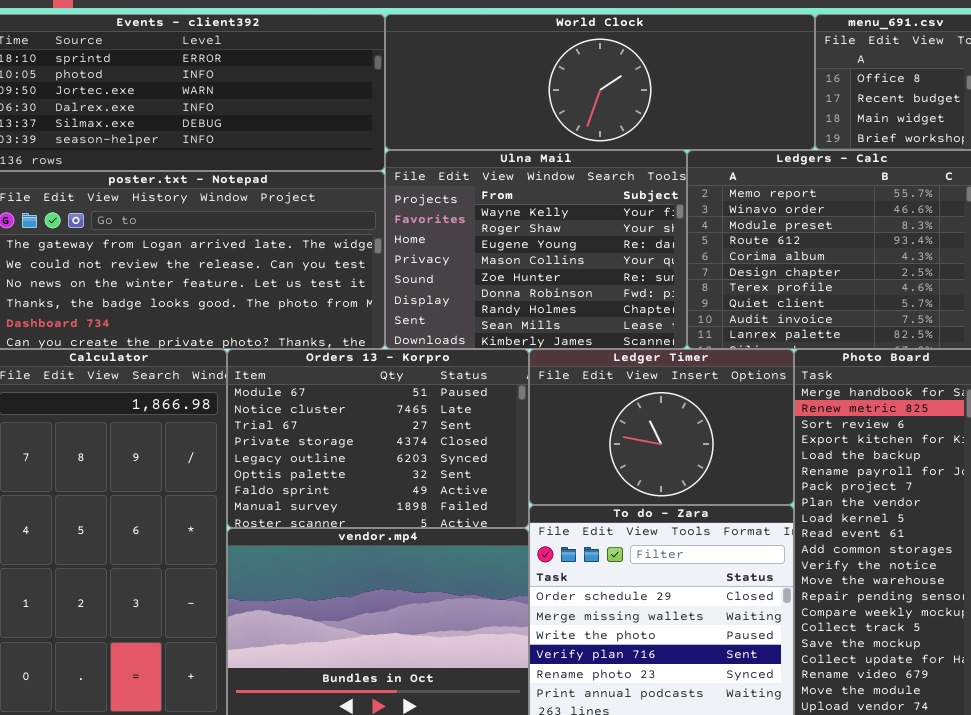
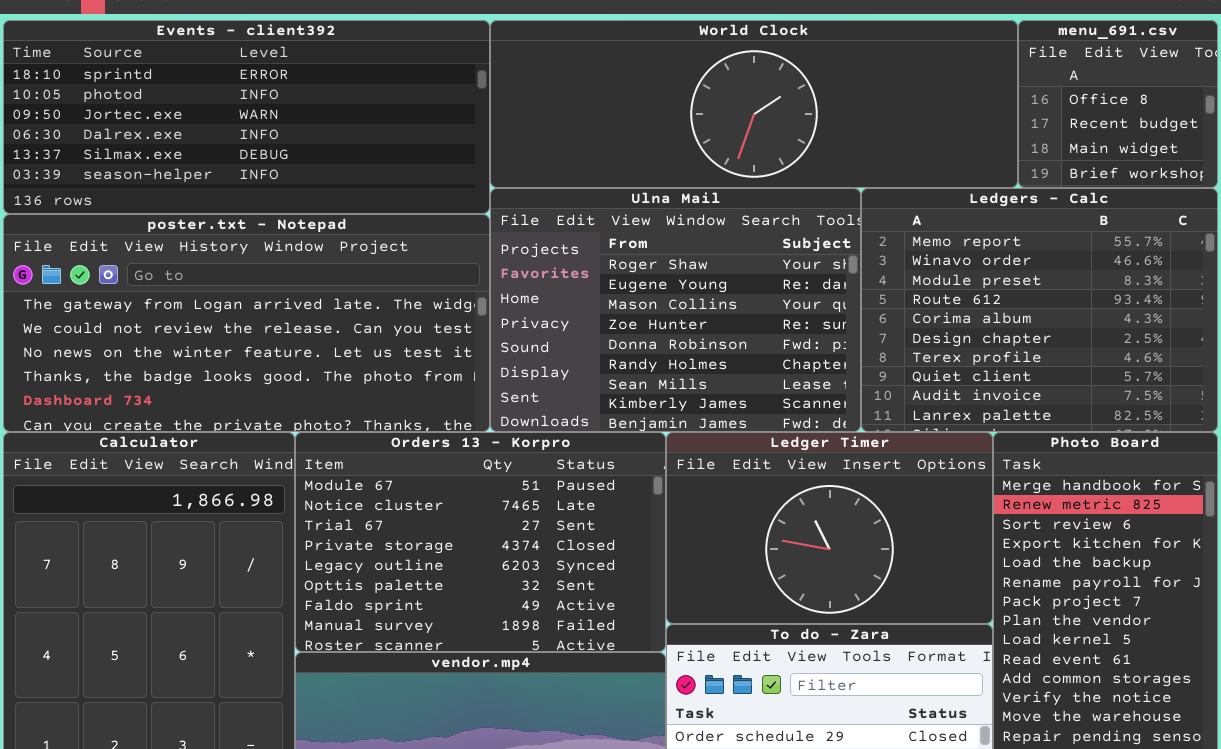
Ulna Mail: [385,150,687,349] -> [490,188,861,432], scrolled down 1 row

